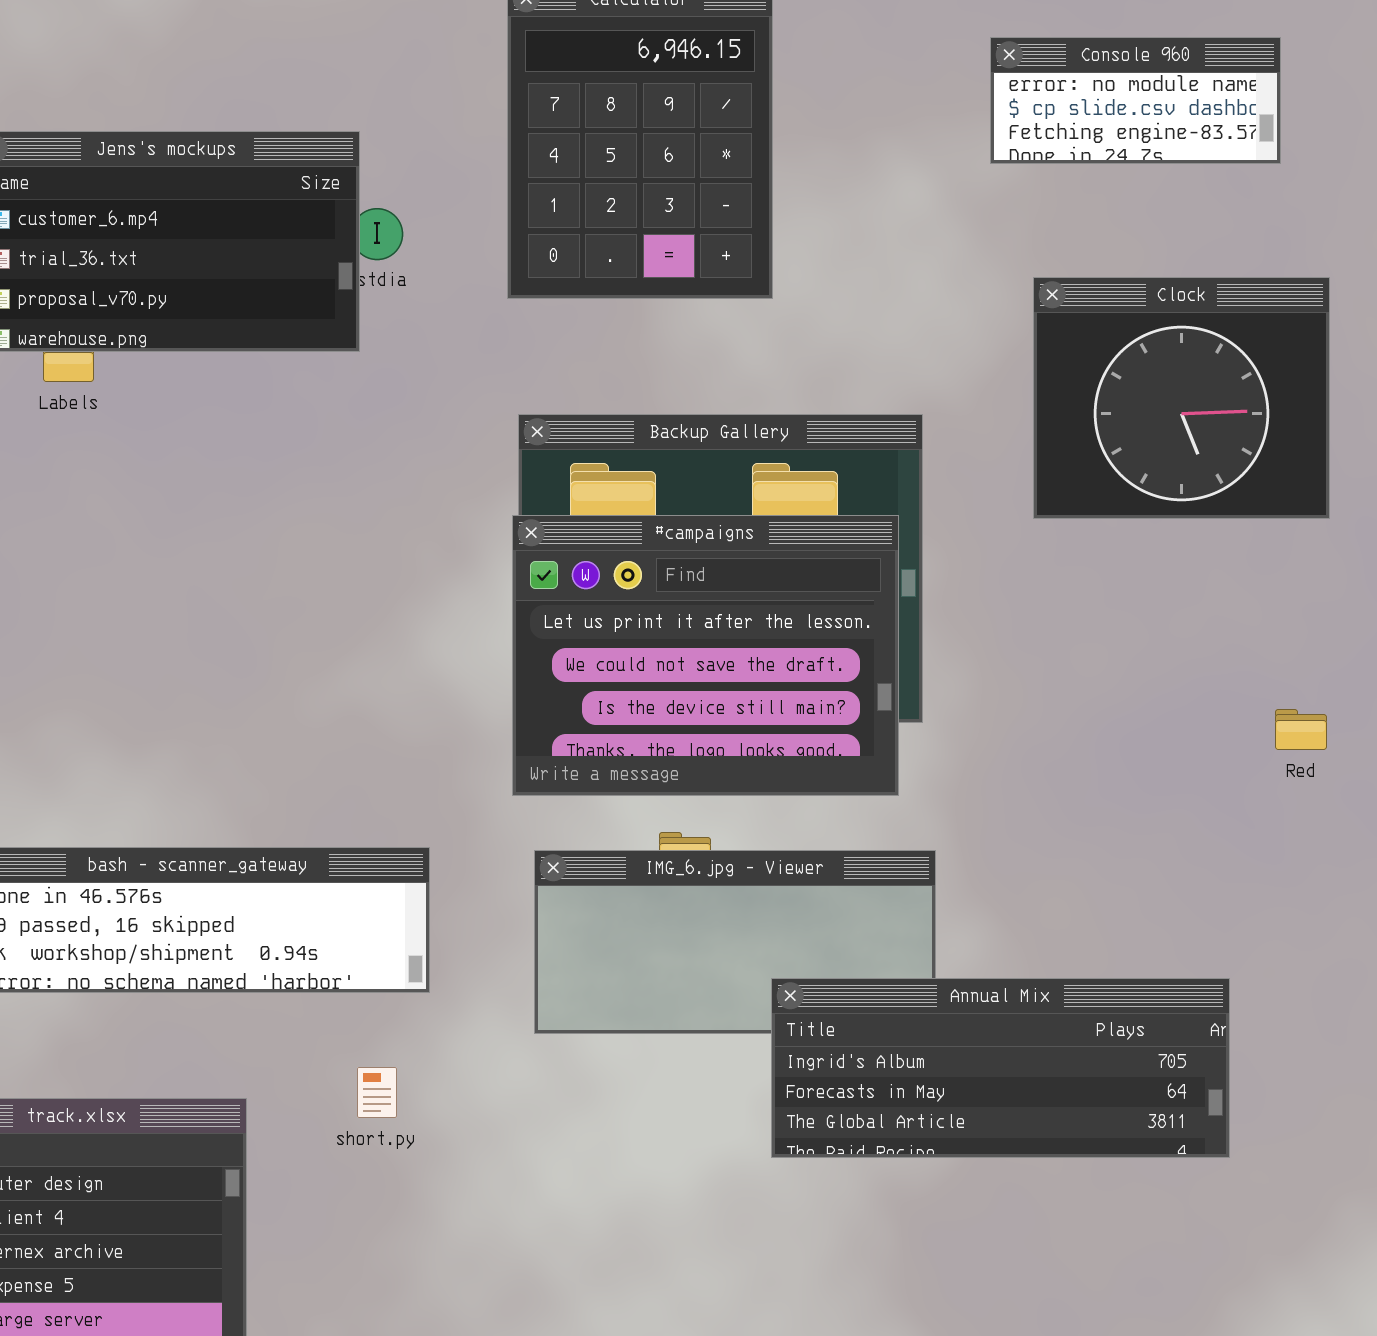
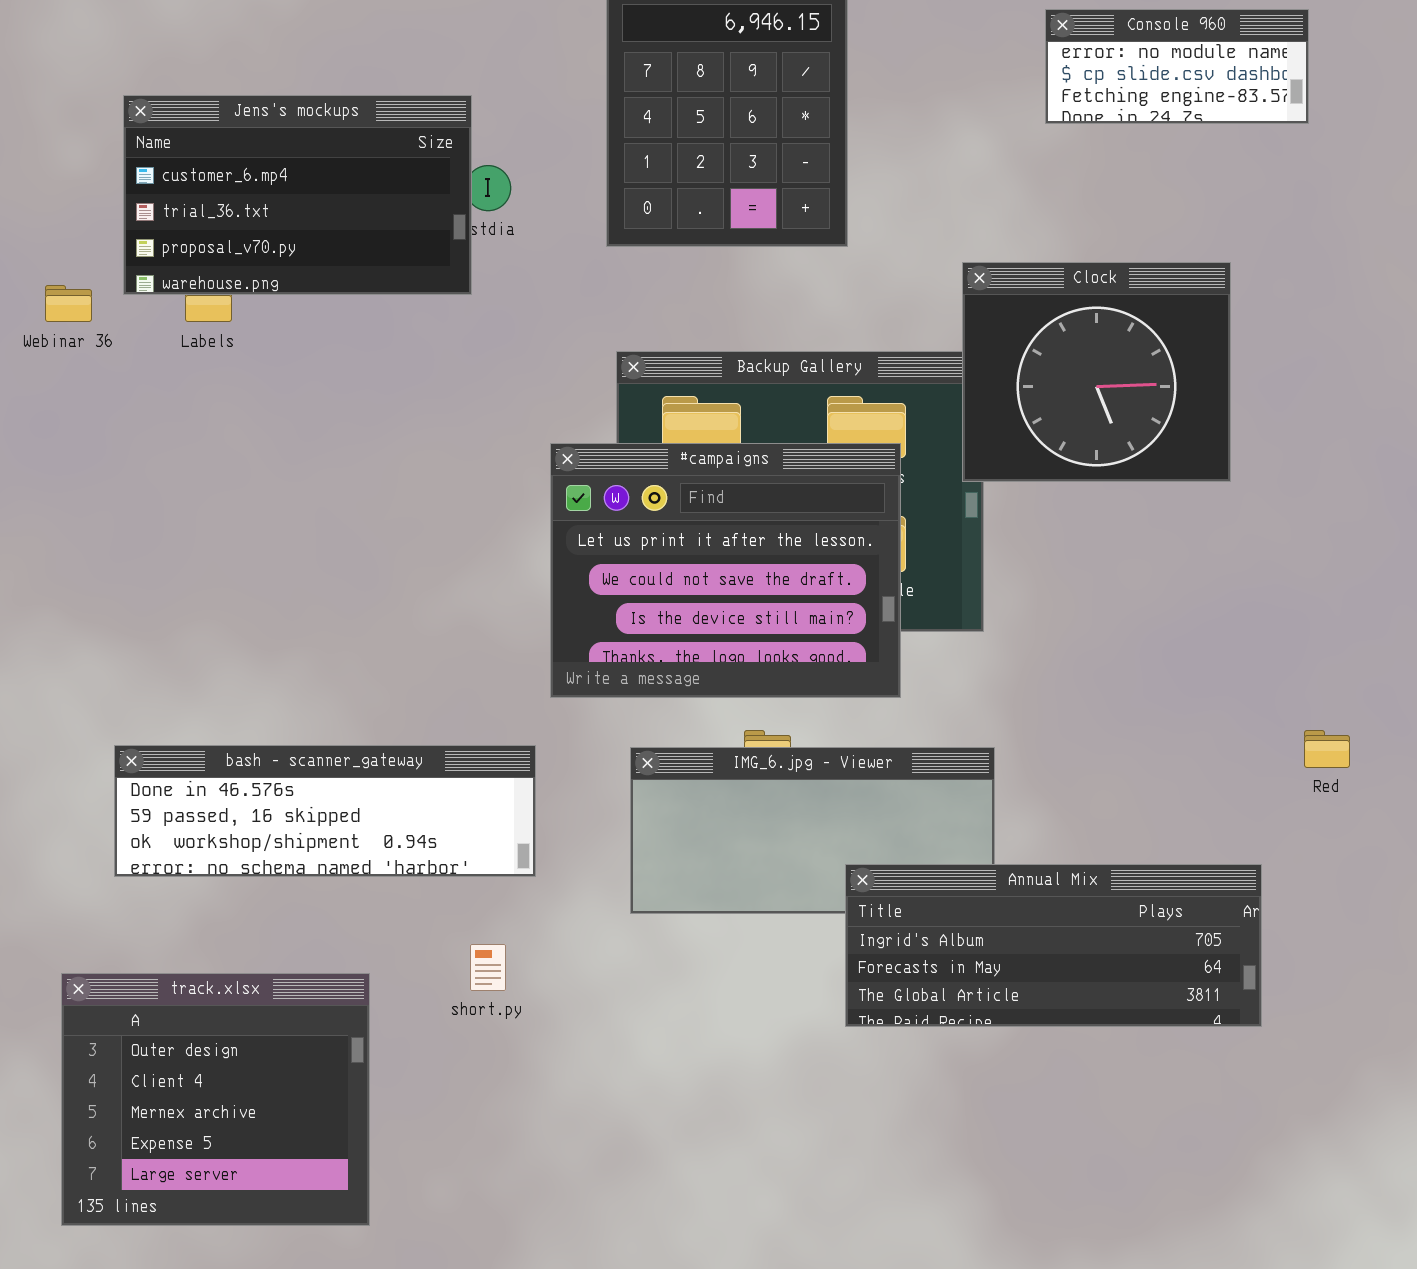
Clock: [1033,277,1330,519] -> [962,262,1231,482], moved
#campaigns: [512,515,899,796] -> [550,443,901,698], moved
Red: [1275,709,1327,750] -> [1304,730,1350,768], moved

